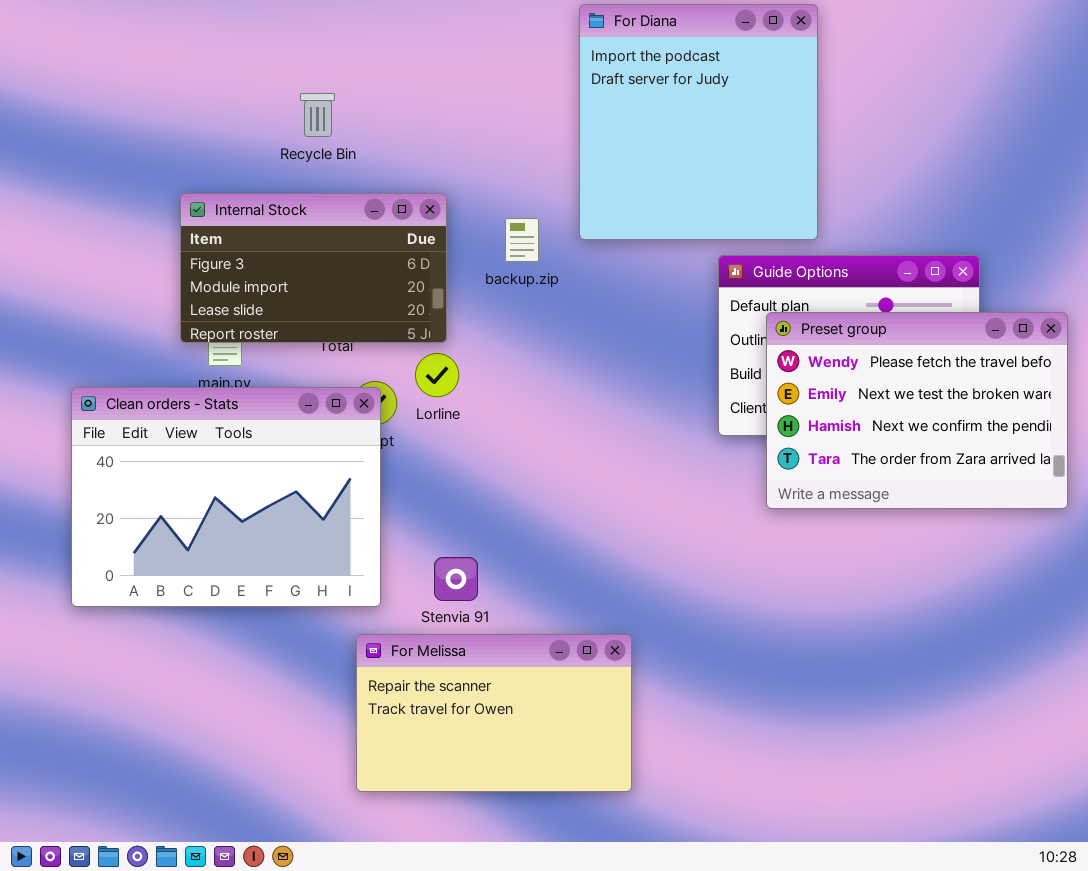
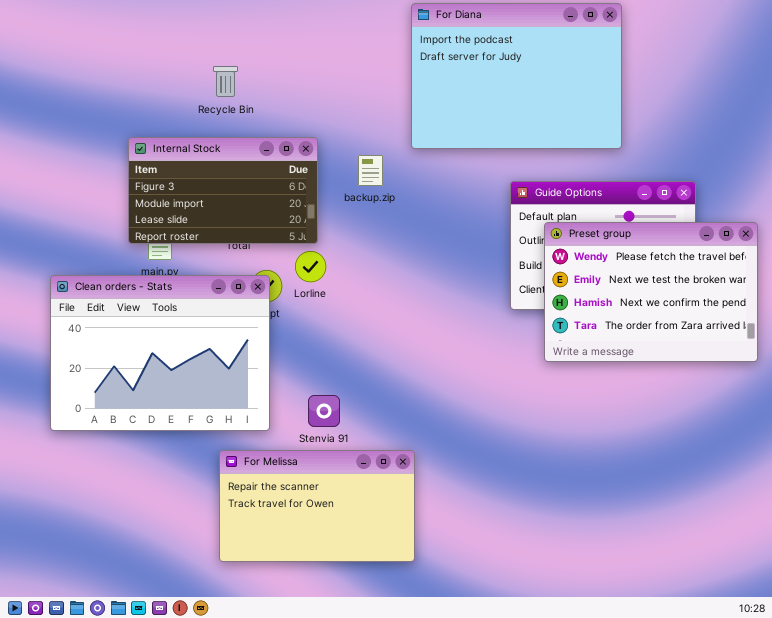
For Diana: [579,4,818,240] -> [411,3,622,149], resized
For Melissa: [356,634,632,792] -> [219,450,415,562], moved

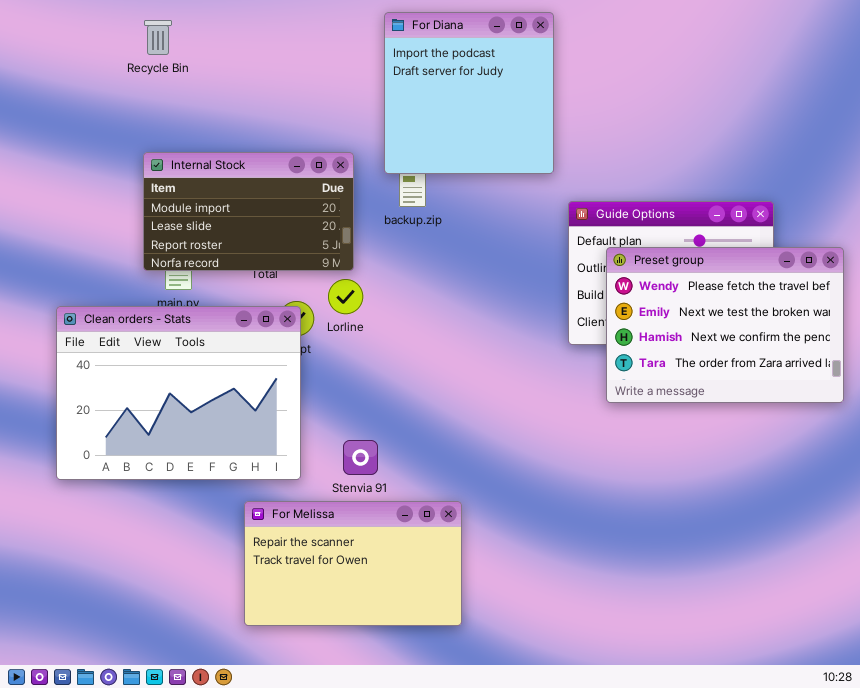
For Diana: [411,3,622,149] -> [384,12,554,174], moved, resized
Recycle Bin: [213,66,238,97] -> [144,20,172,55], moved
Internal Stock: [128,137,318,244] -> [143,152,354,271], scrolled down 1 row

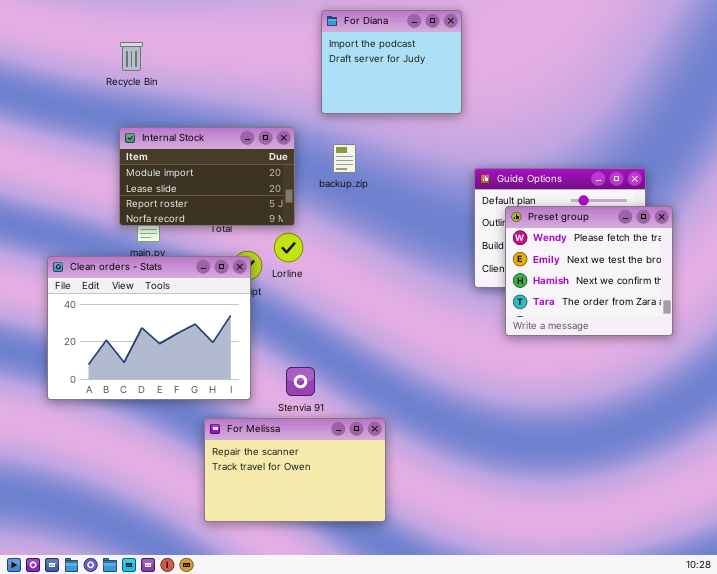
For Diana: [384,12,554,174] -> [321,10,462,114], resized
Recycle Bin: [144,20,172,55] -> [120,42,143,71], moved
Preset group: [606,247,844,403] -> [505,206,673,336], resized

